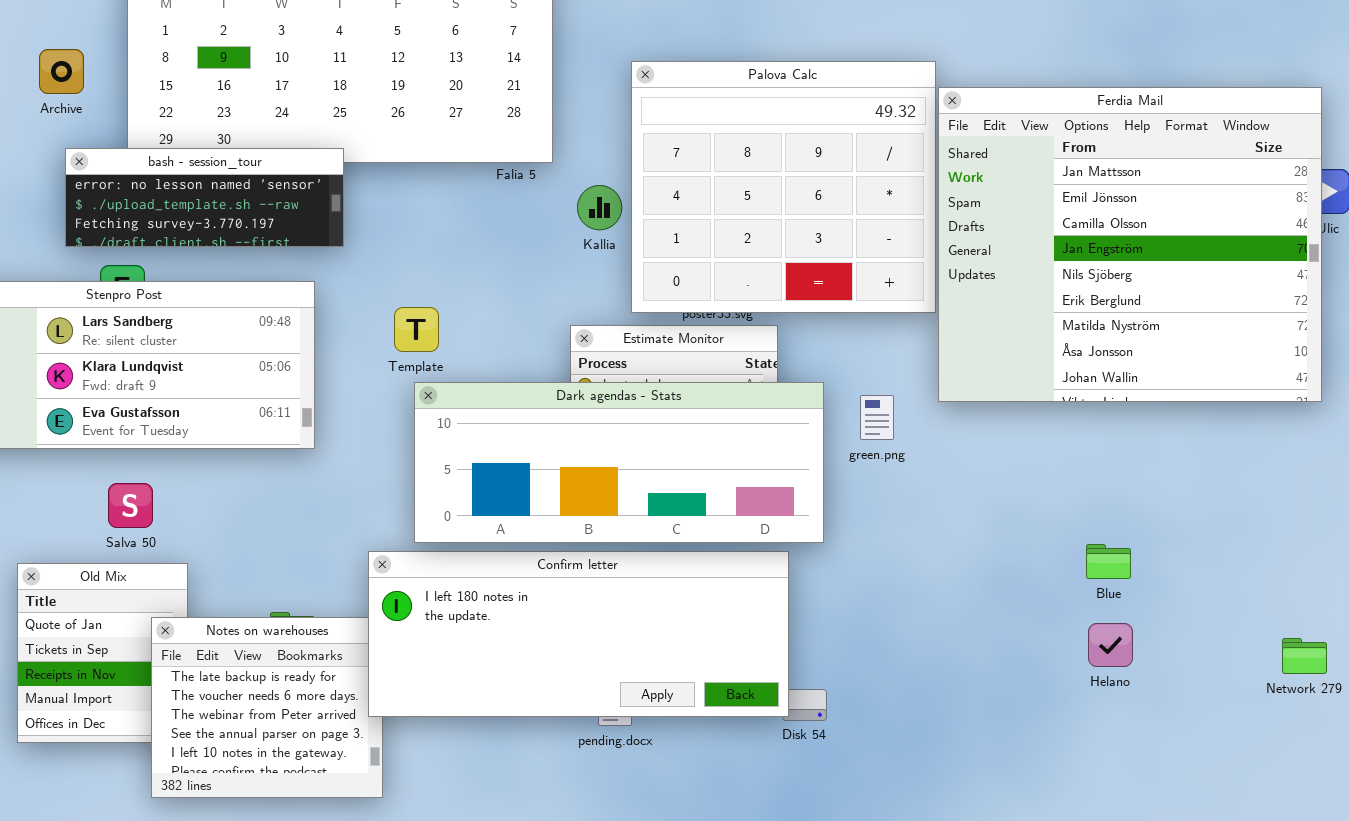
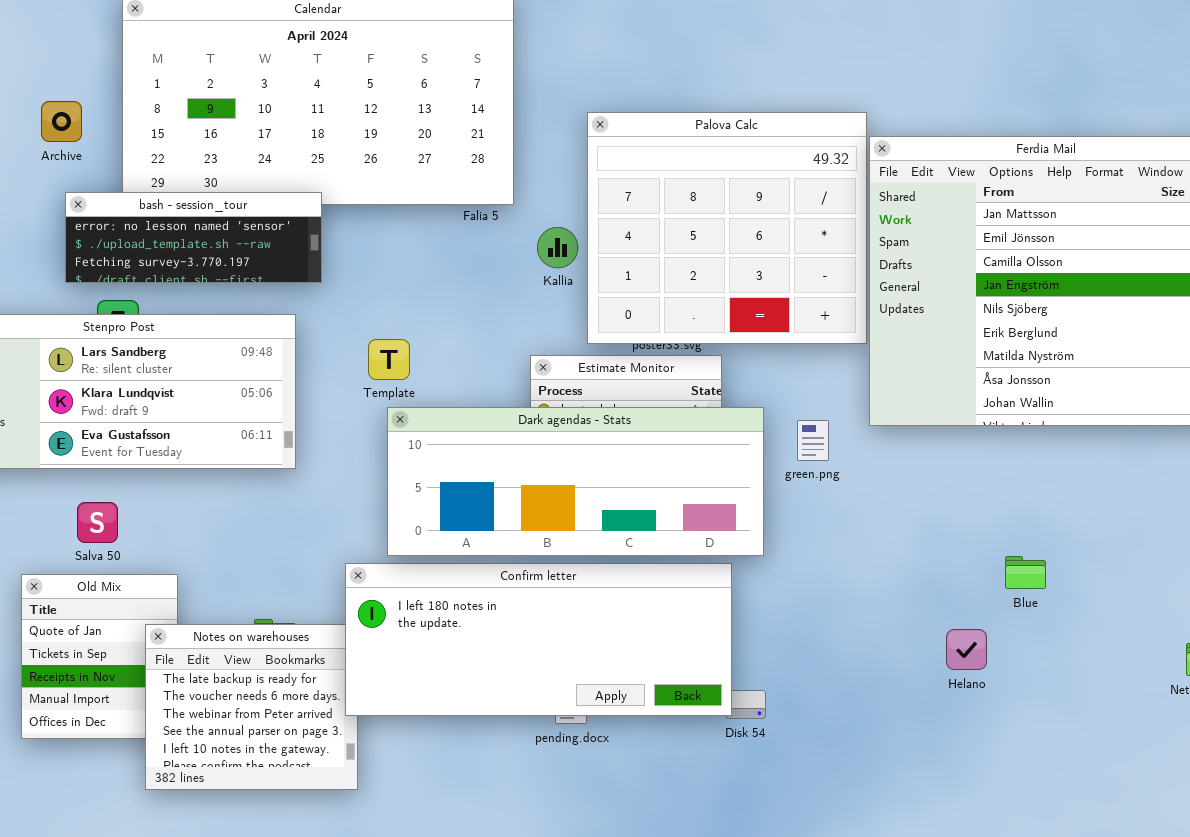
Salva 50: [108,483,153,528] -> [77,502,118,543], moved
Helano: [1088,623,1133,667] -> [946,629,987,670], moved

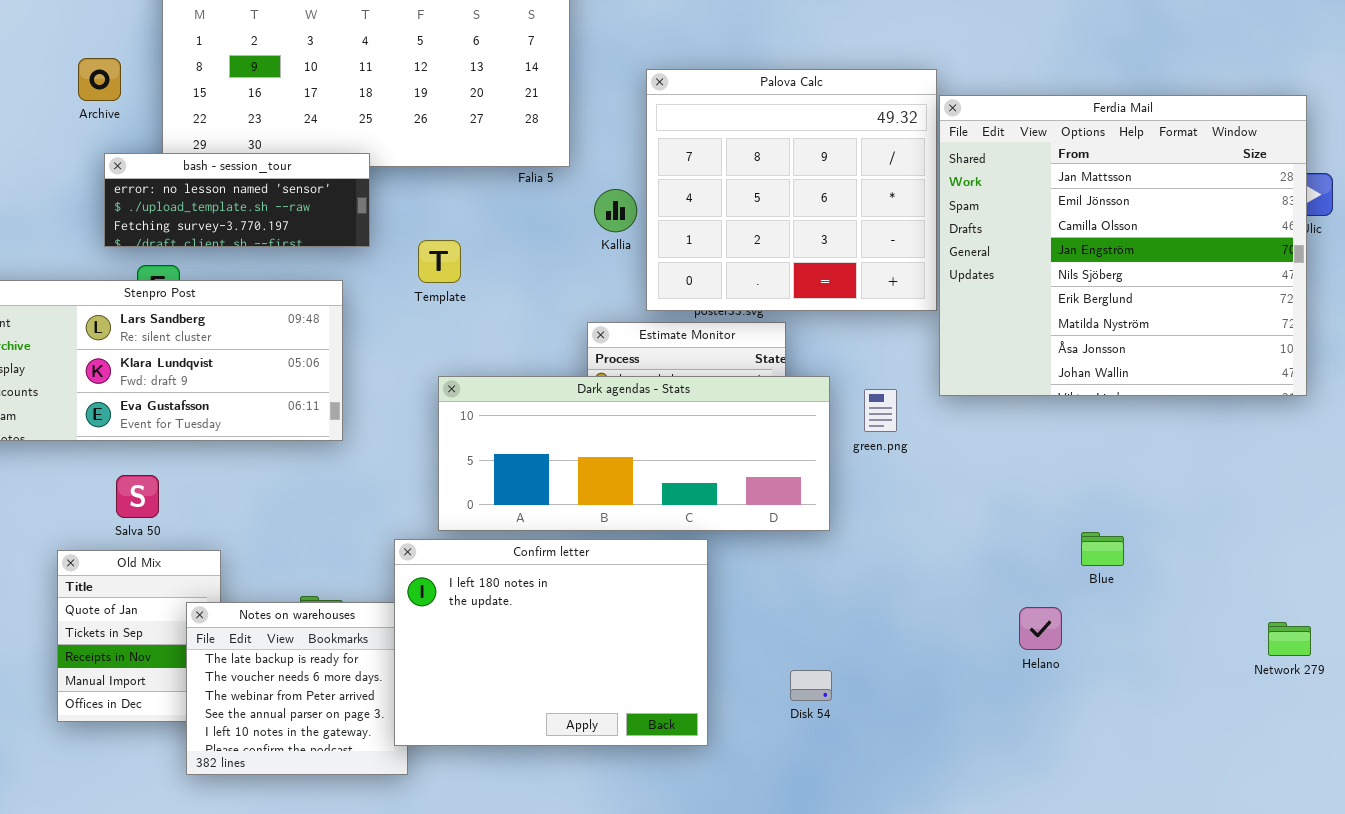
Template: [368,339,410,380] -> [418,240,461,283], moved
Confirm letter: [345,563,732,716] -> [394,539,708,746], resized

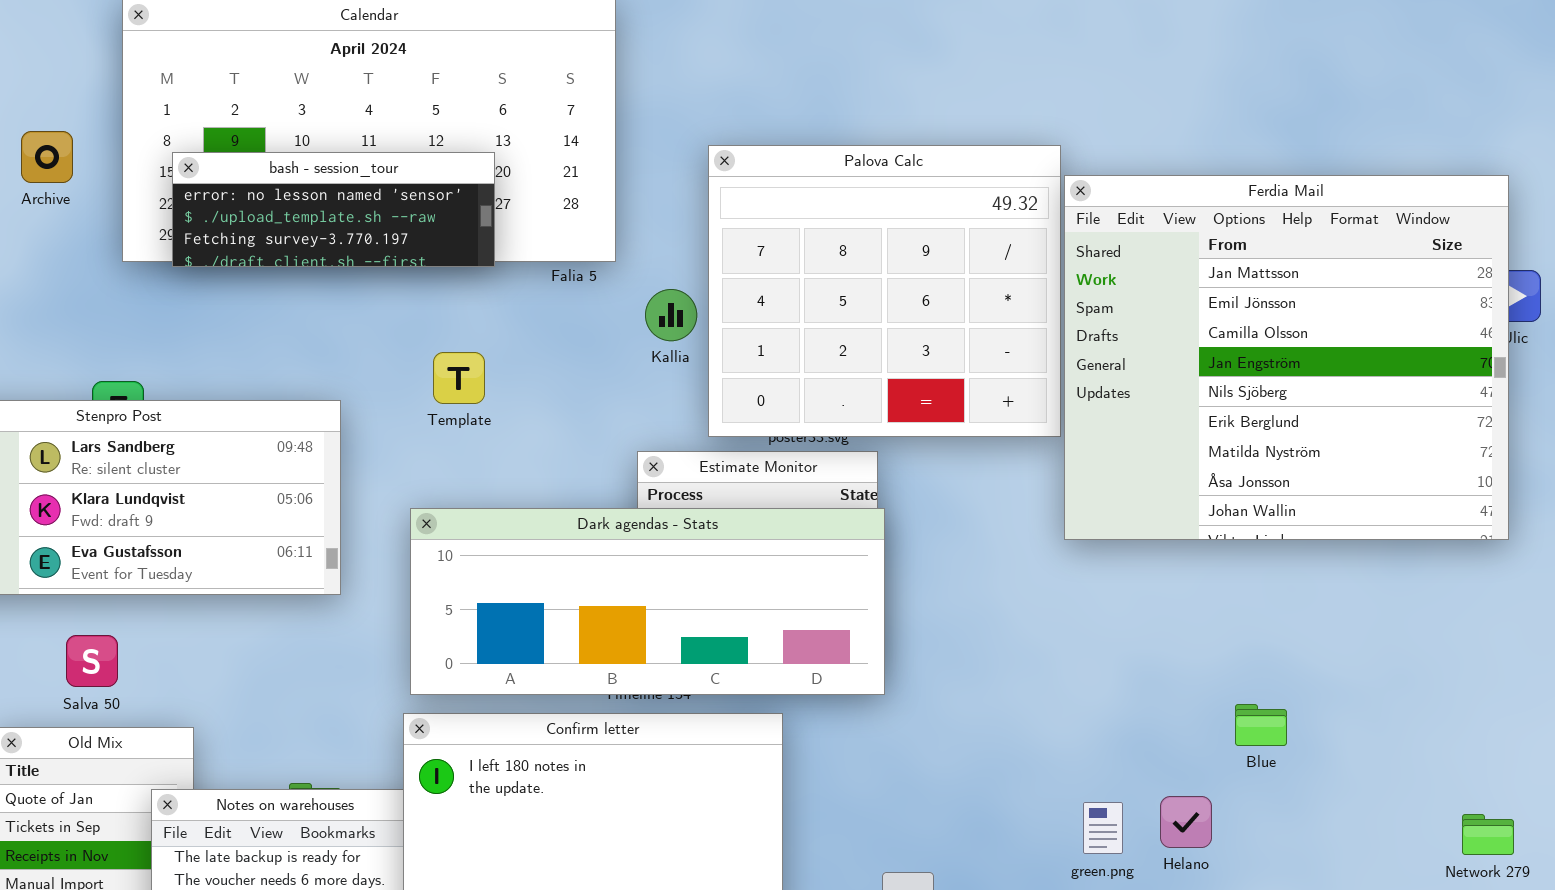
bash - session_tour: [104,153,370,247] -> [172,152,495,267], moved
Dark agendas - Stats: [438,376,830,531] -> [410,508,885,695], moved
green.png: [864,389,897,432] -> [1083,802,1123,854], moved

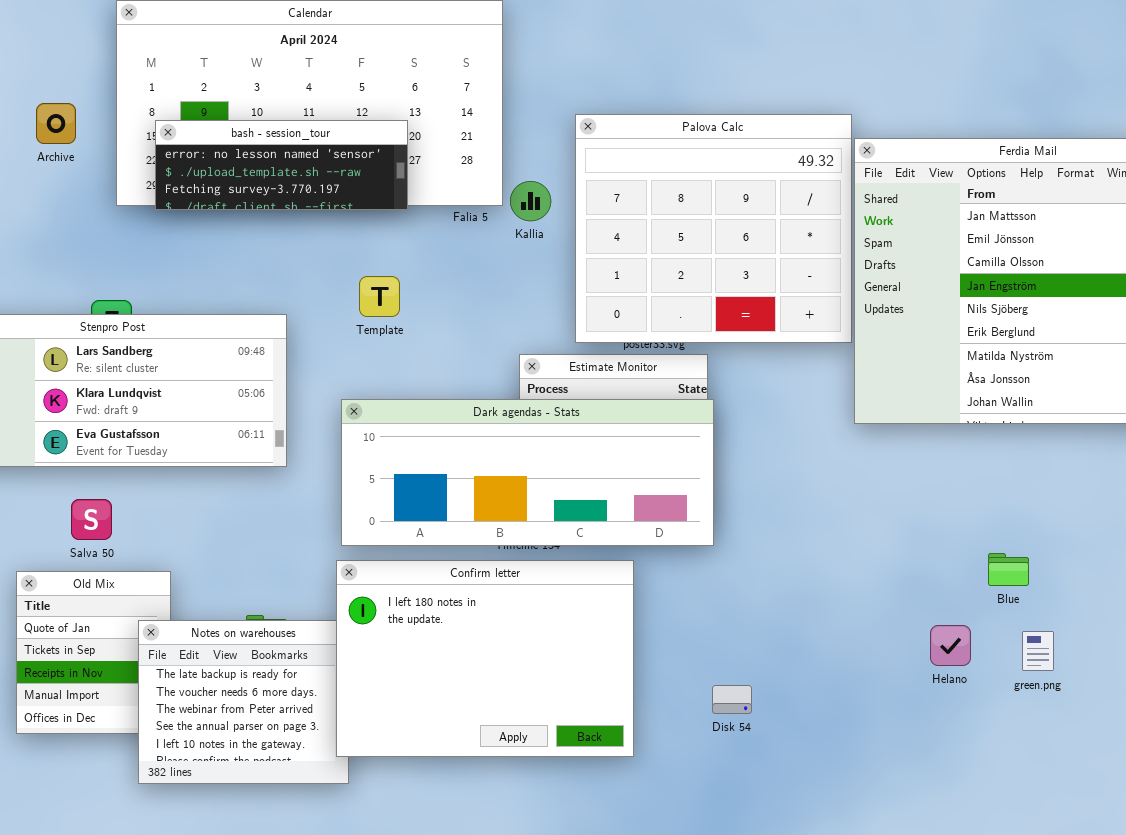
Kallia: [645,289,697,341] -> [510,181,551,221], moved
green.png: [1083,802,1123,854] -> [1022,631,1054,671], moved

